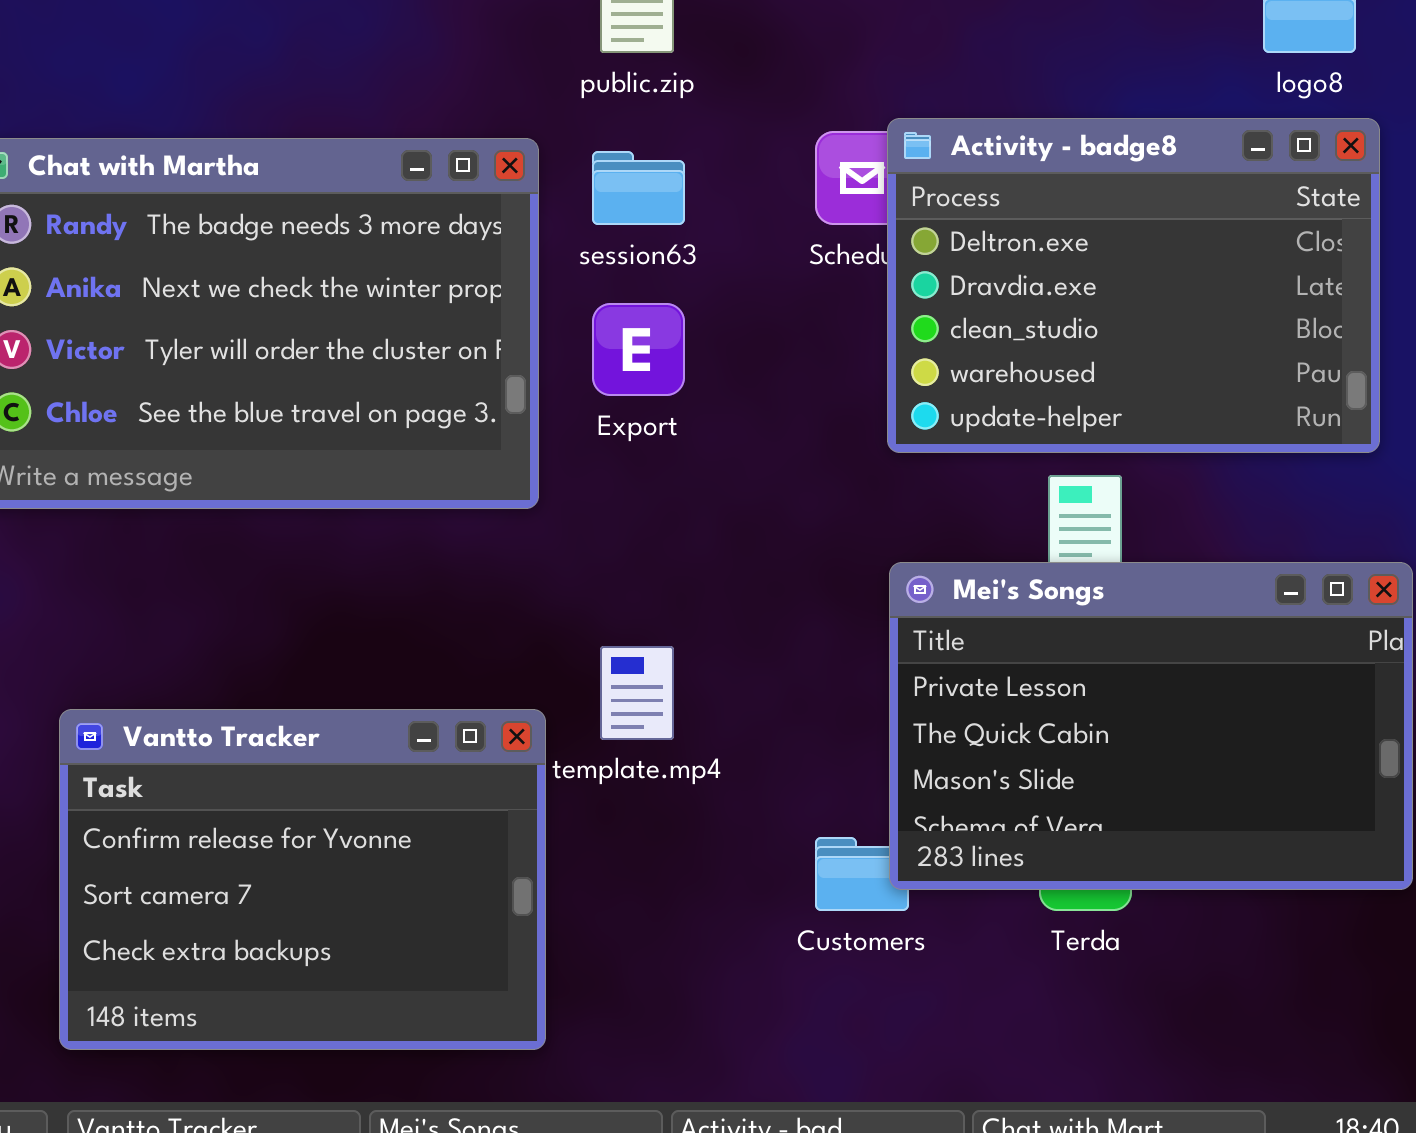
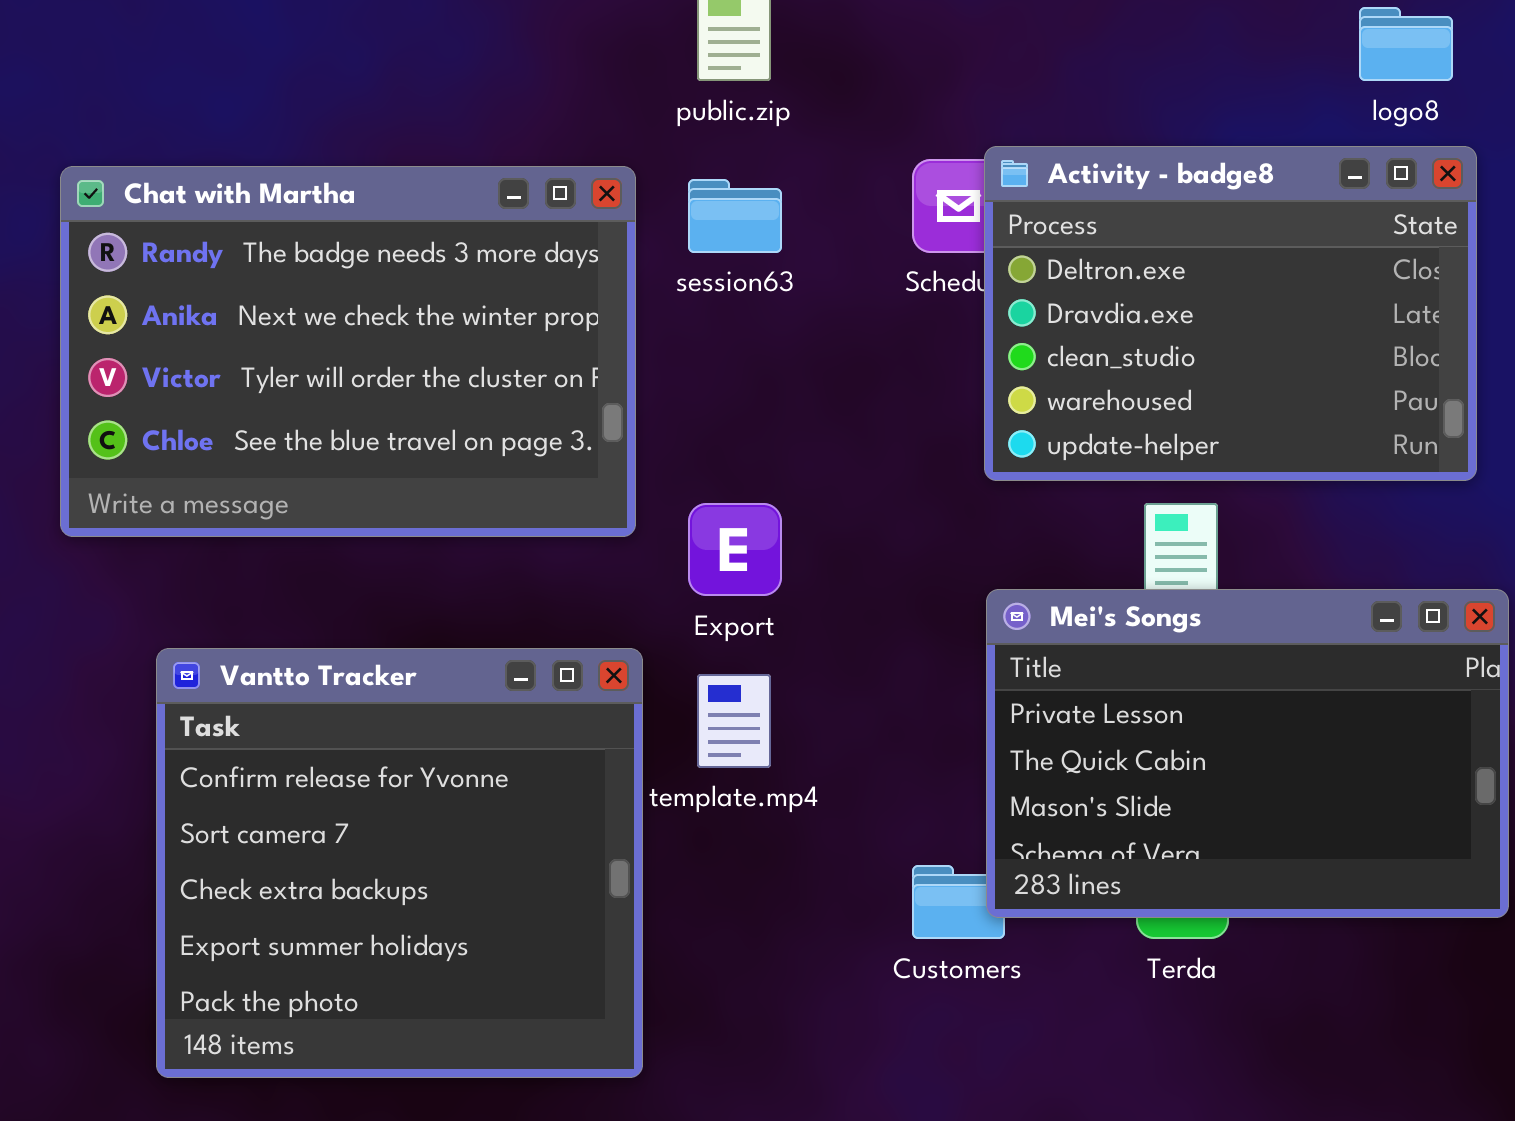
Export: [592,303,685,396] -> [688,503,782,596], moved
Vantto Tracker: [59,709,546,1050] -> [156,648,643,1078], resized

